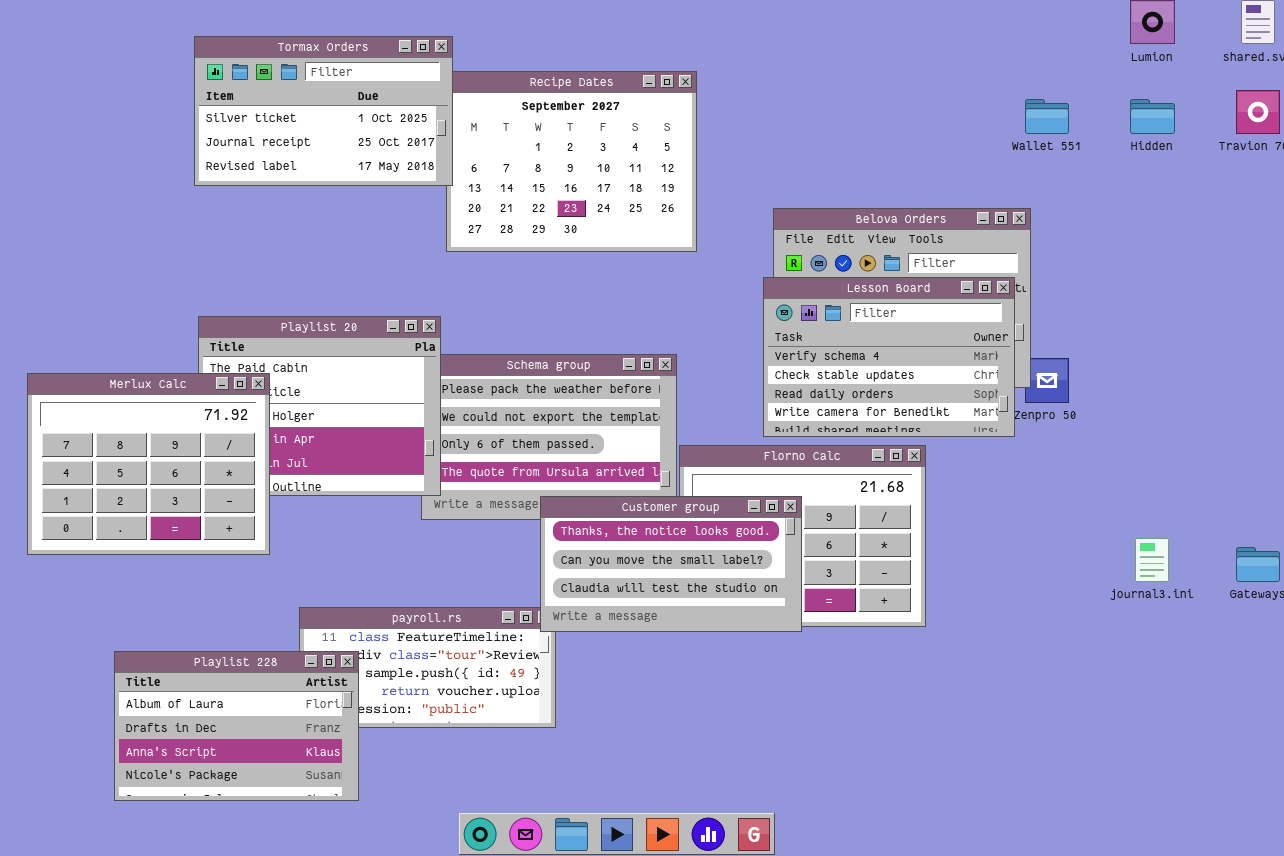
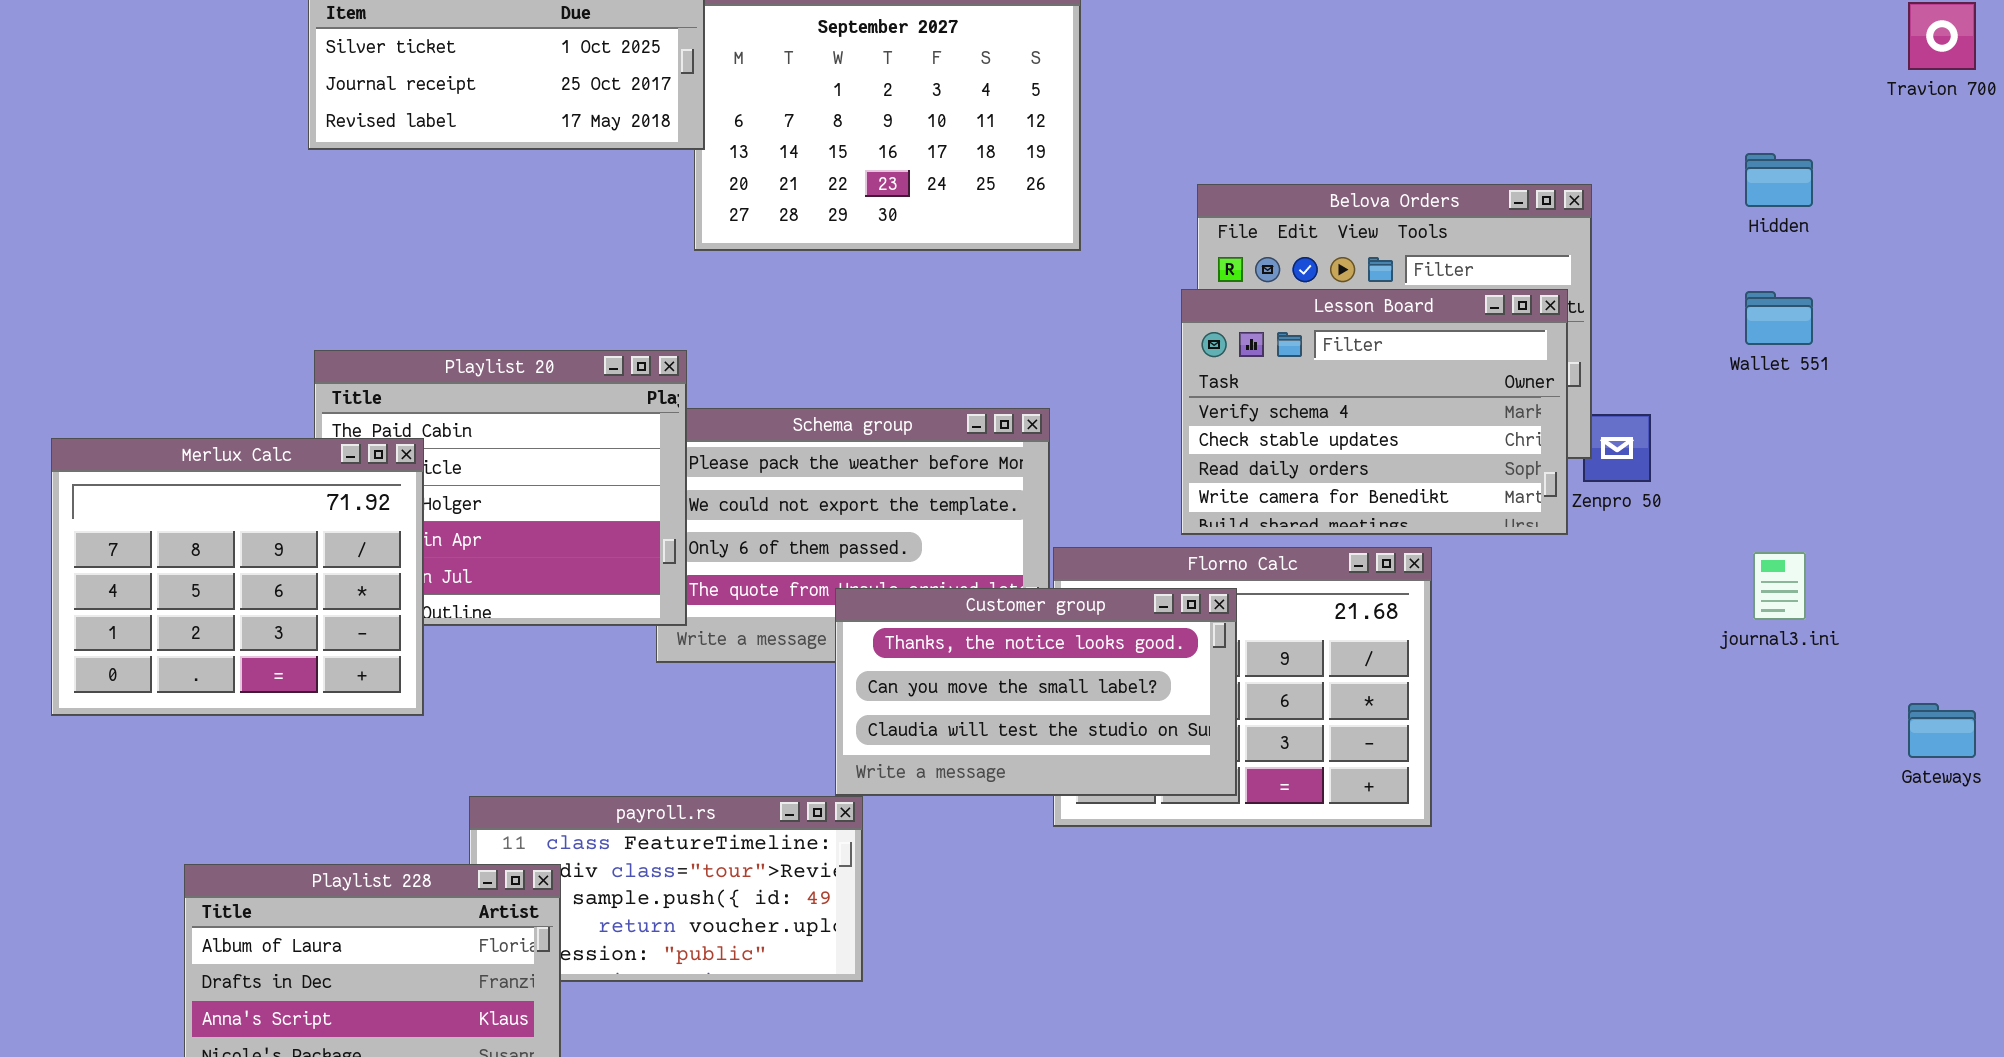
Wallet 551: [1025,99,1069,134] -> [1745,291,1813,345], moved
Hidden: [1130,99,1175,134] -> [1745,153,1813,207], moved
Customer group: [540,496,802,632] -> [835,588,1237,796], moved
journal3.ini: [1135,538,1169,582] -> [1753,552,1806,620], moved

